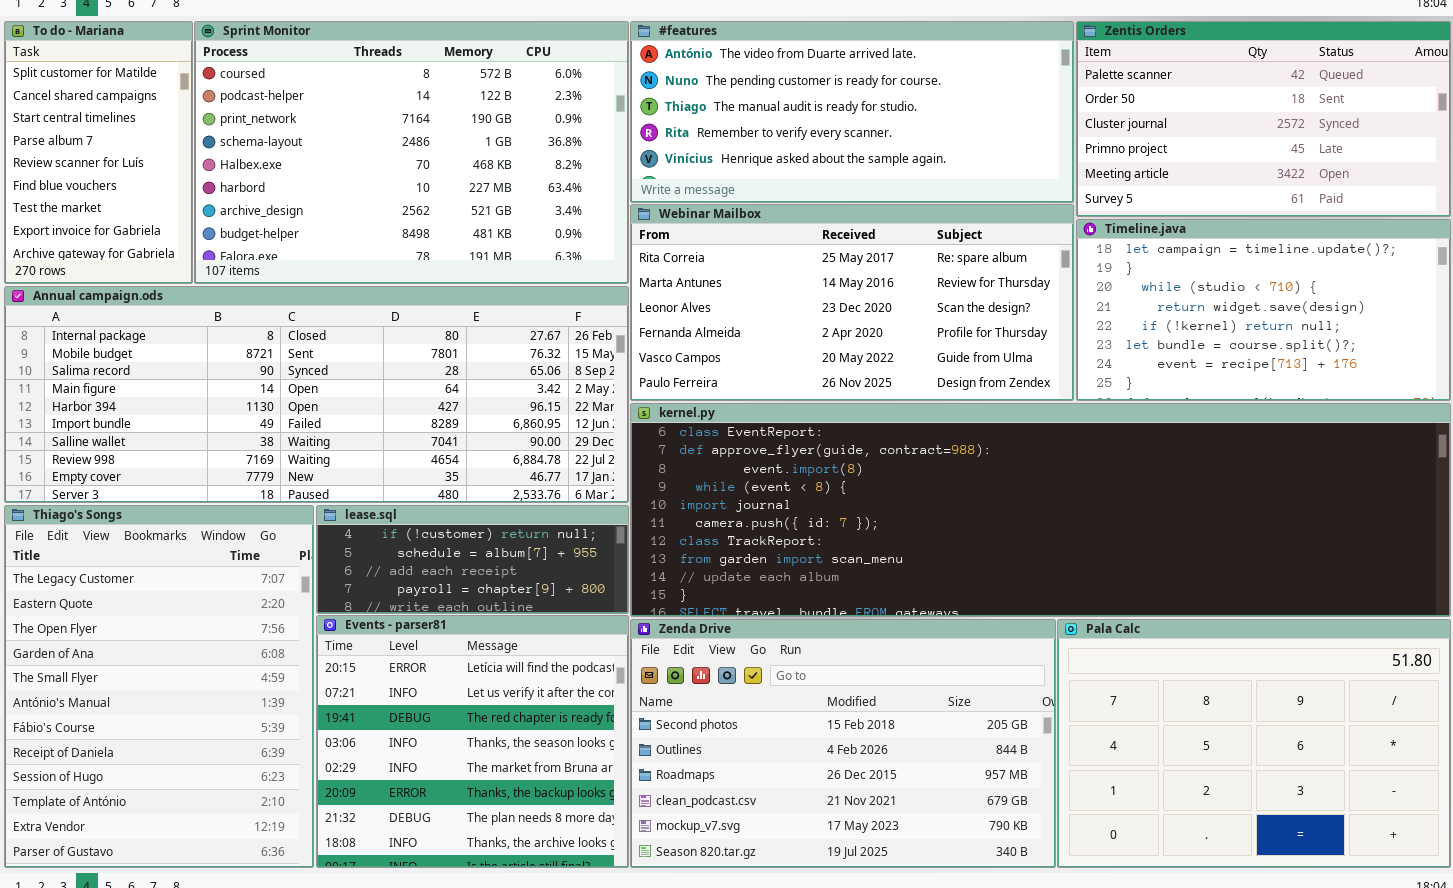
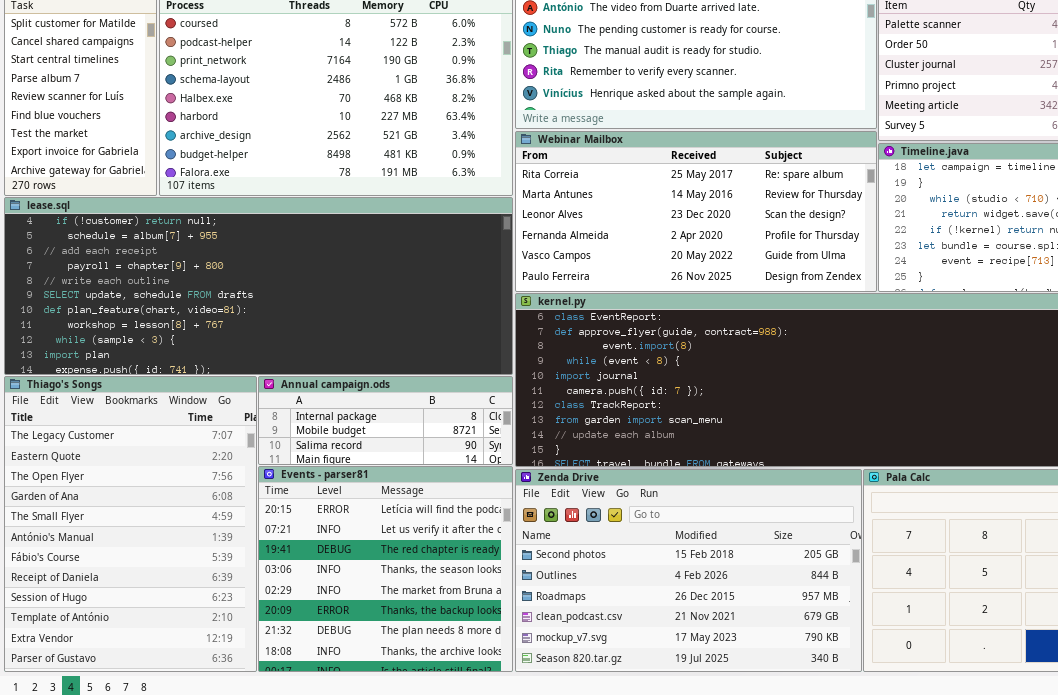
Annual campaign.ods: [4,286,629,503] -> [258,376,513,465], moved, resized
lease.sql: [316,505,629,614] -> [4,197,513,375], moved, resized

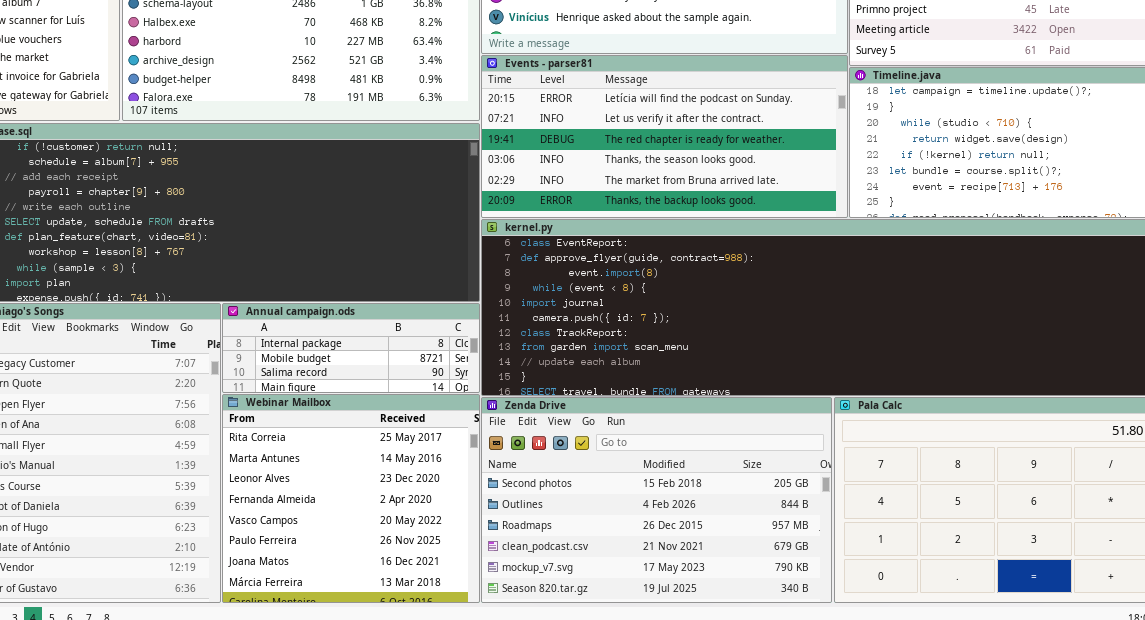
Webinar Mailbox: [515,131,877,292] -> [222,394,480,603], moved, resized
Events - parser81: [258,466,513,672] -> [481,55,848,218], moved, resized

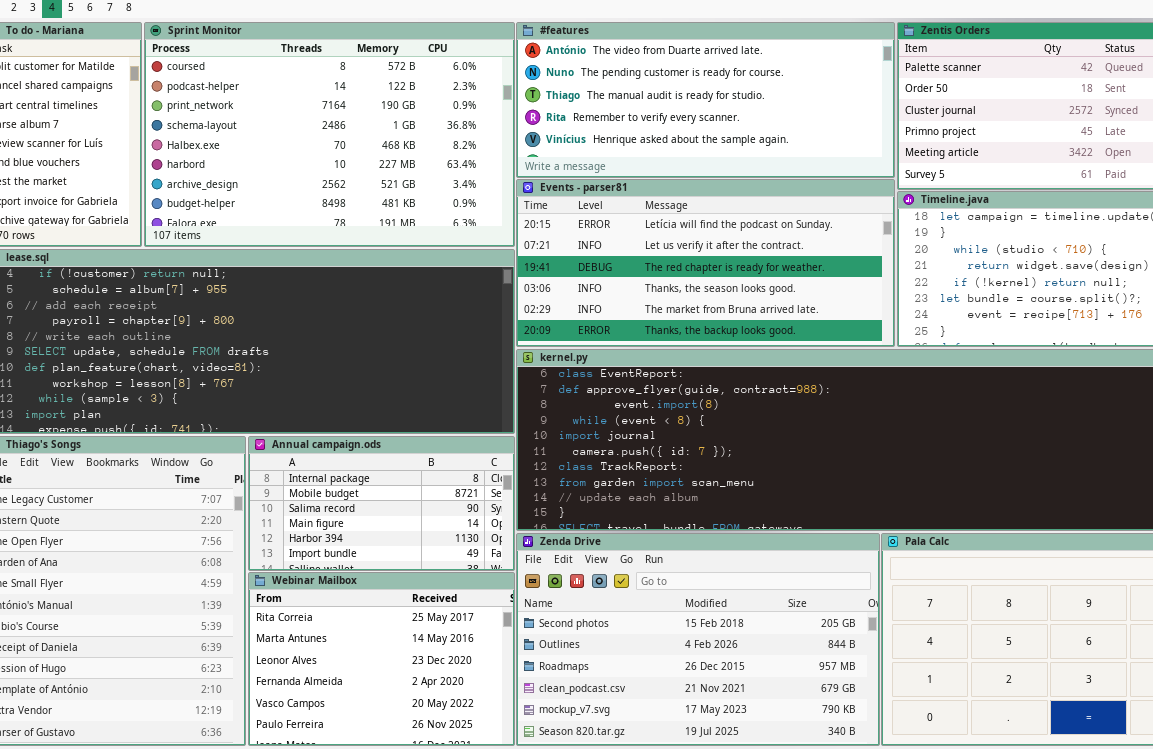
Annual campaign.ods: [222,303,480,393] -> [248,436,515,571], resized
Webinar Mailbox: [222,394,480,603] -> [248,572,515,746], resized

